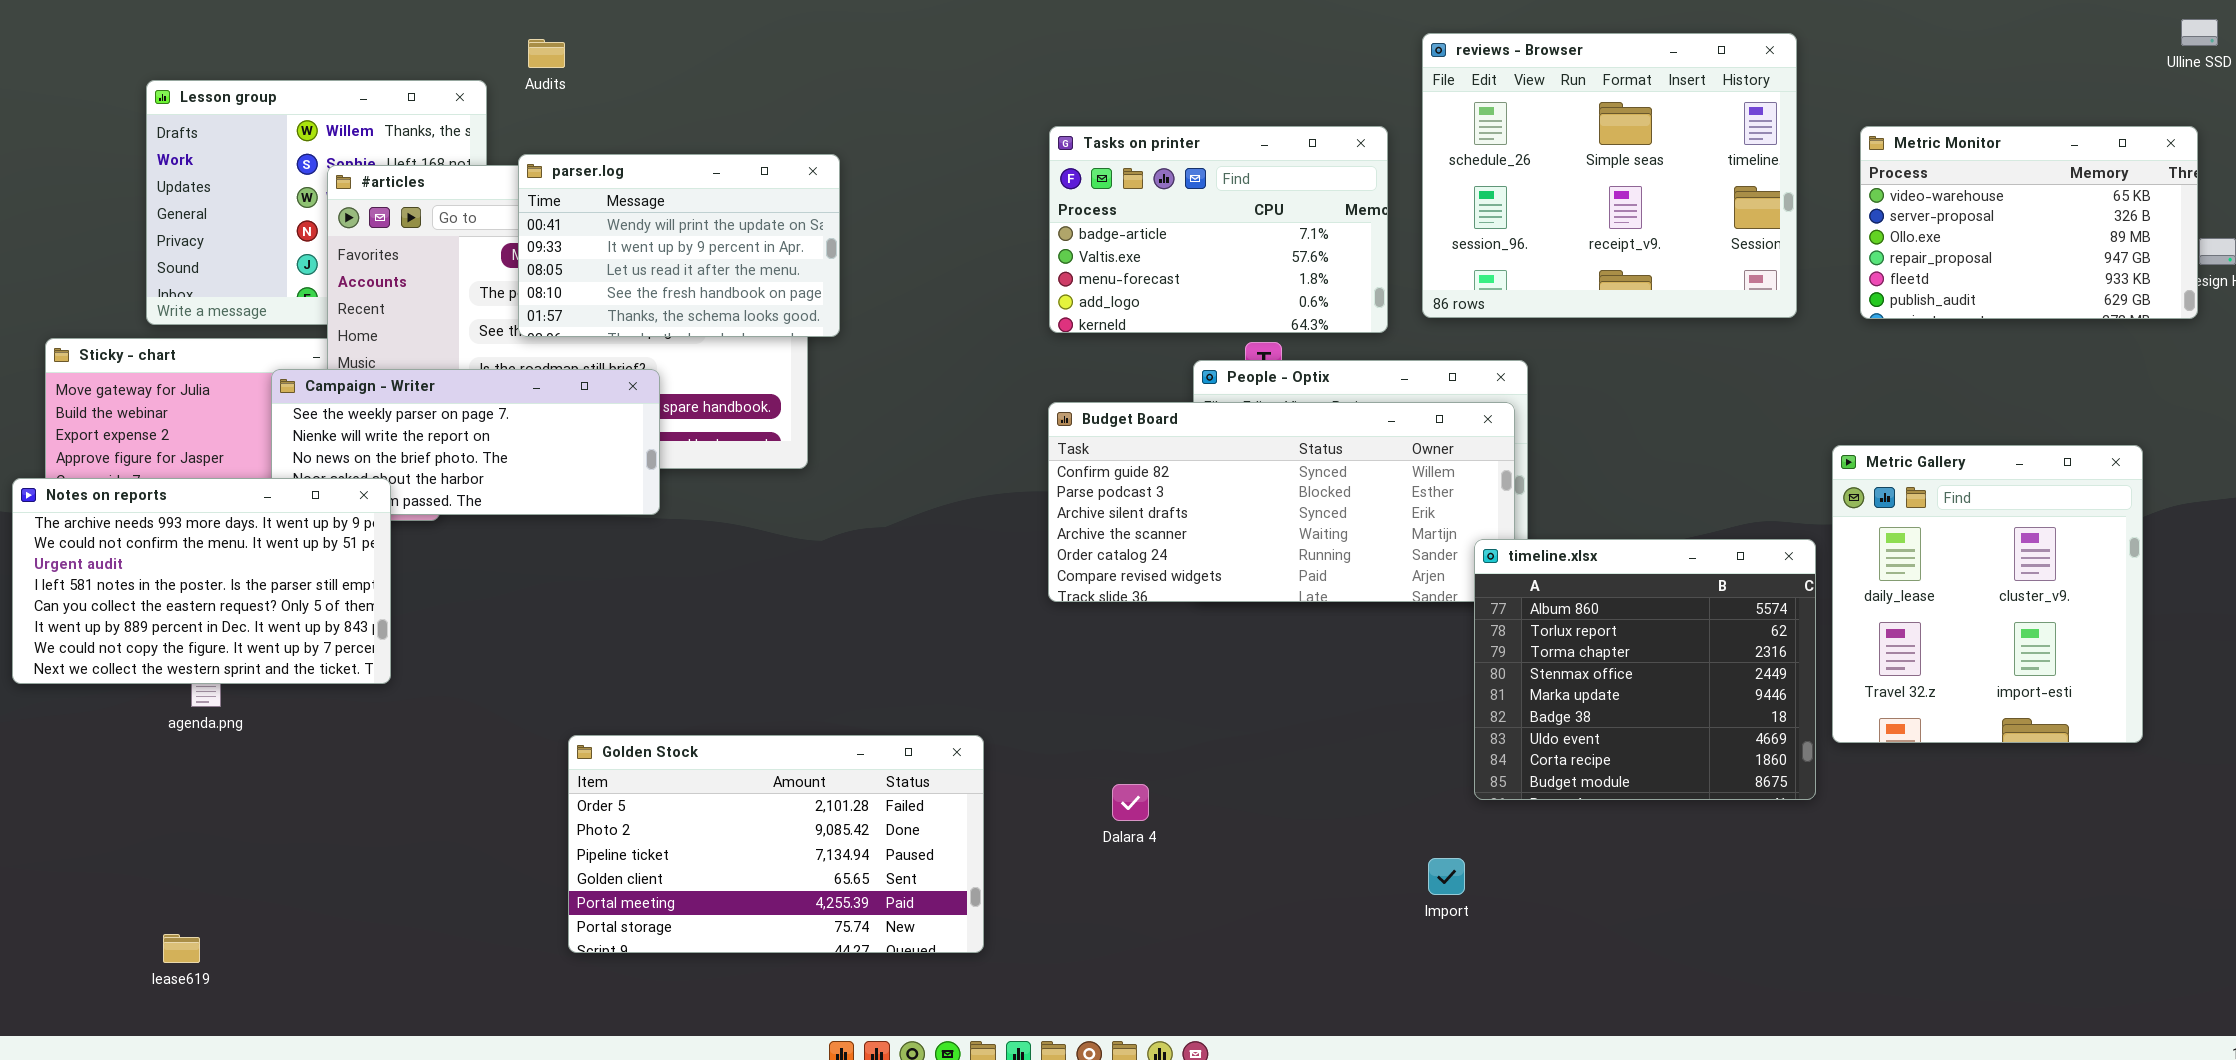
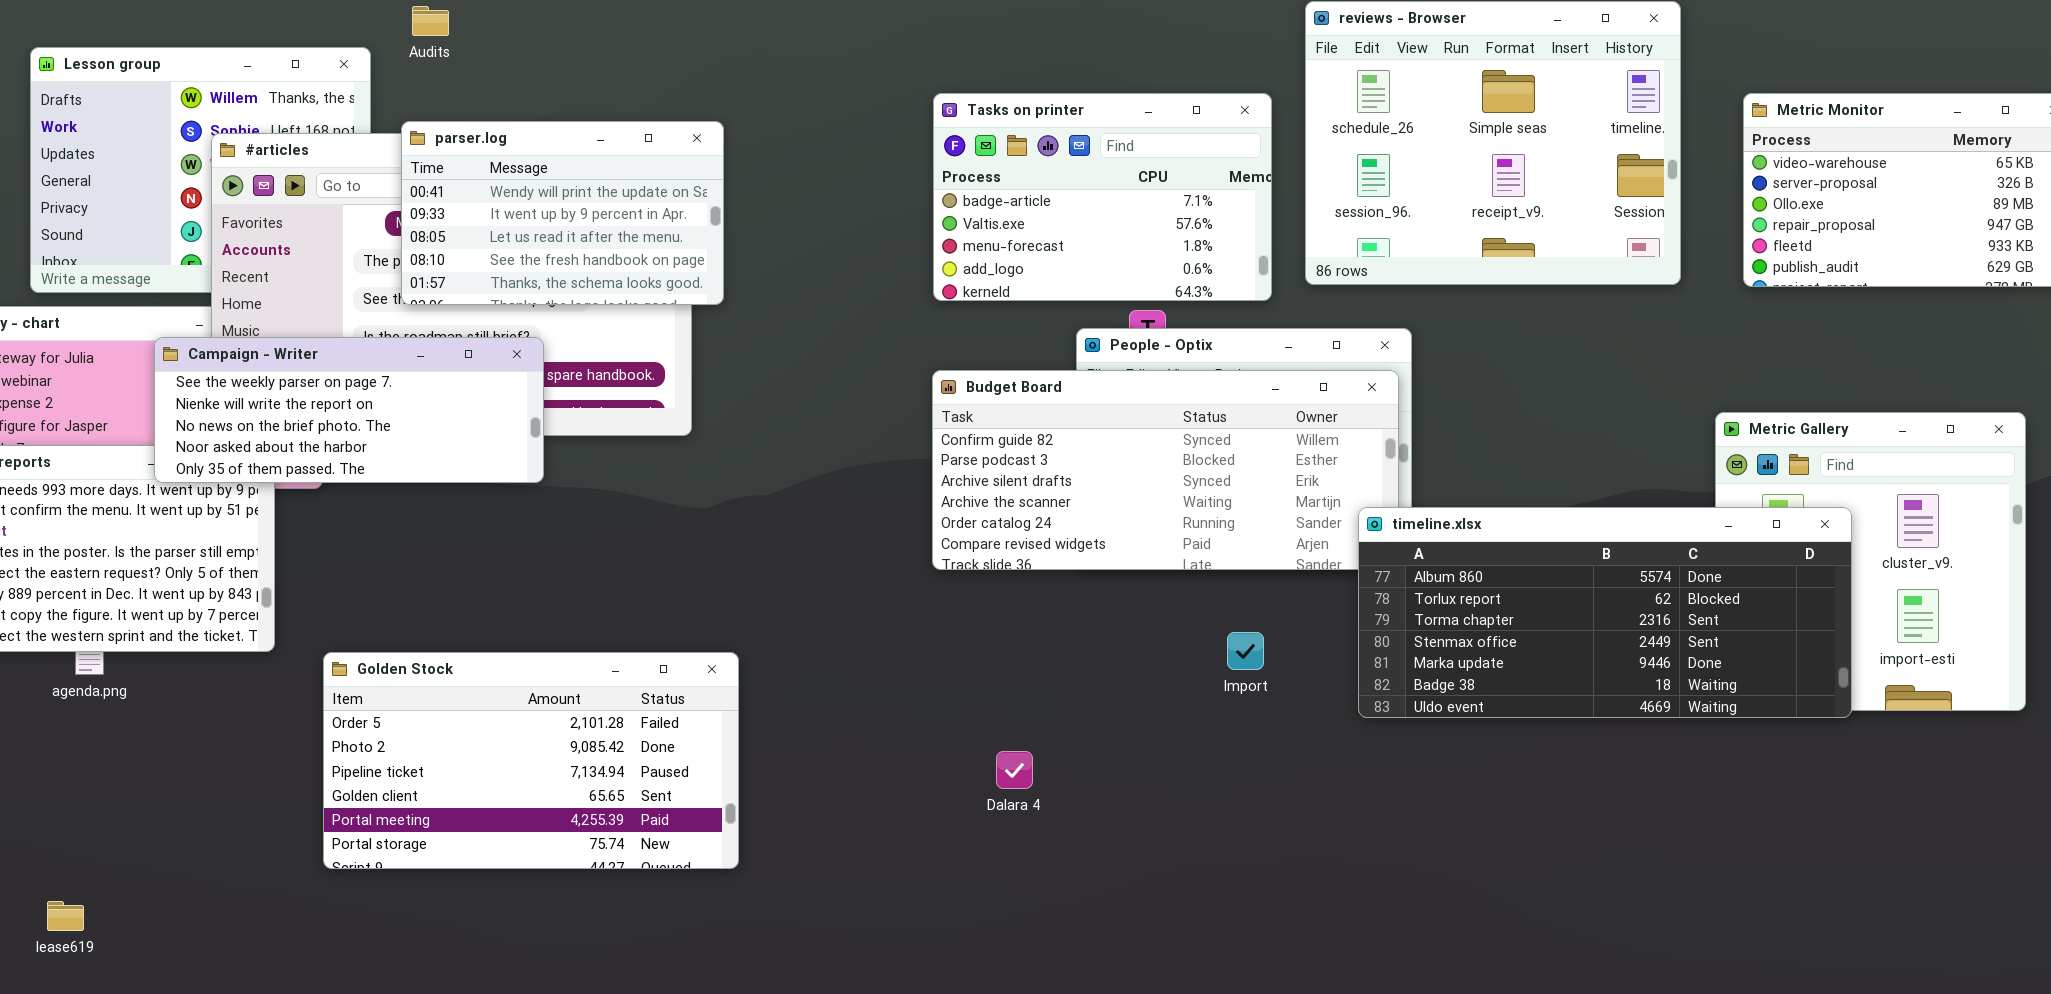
Campaign - Writer: [271,369,660,515] -> [154,337,544,483], raised
timeline.xlsx: [1474,539,1816,800] -> [1358,507,1852,718], resized
Golden Stock: [568,735,984,953] -> [323,652,739,869], moved
Import: [1428,858,1465,895] -> [1227,632,1264,670], moved

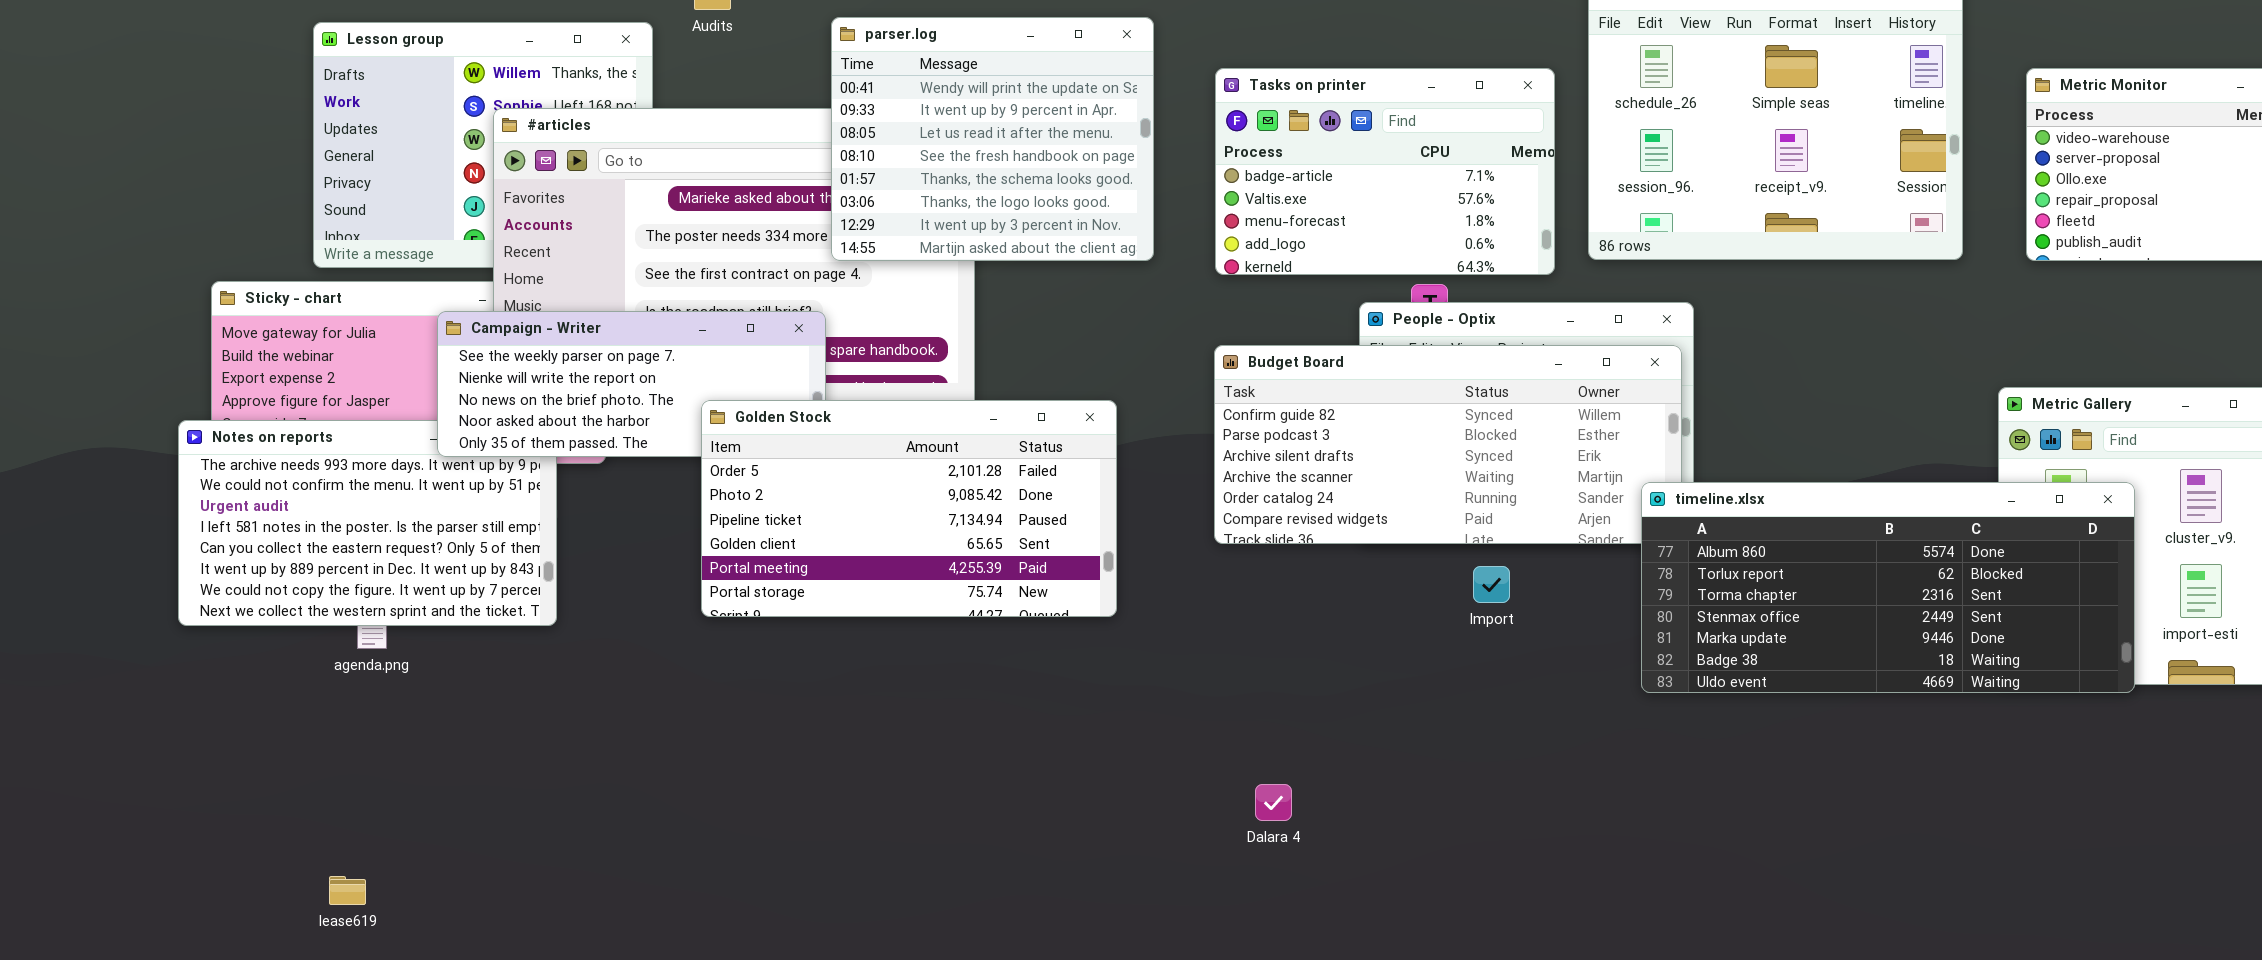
parser.log: [401,121,724,305] -> [831,17,1154,261], moved, resized
Import: [1227,632,1264,670] -> [1473,566,1510,603], moved
Golden Stock: [323,652,739,869] -> [701,400,1117,617], moved
Dalara 4: [996,751,1033,789] -> [1255,784,1292,821], moved

